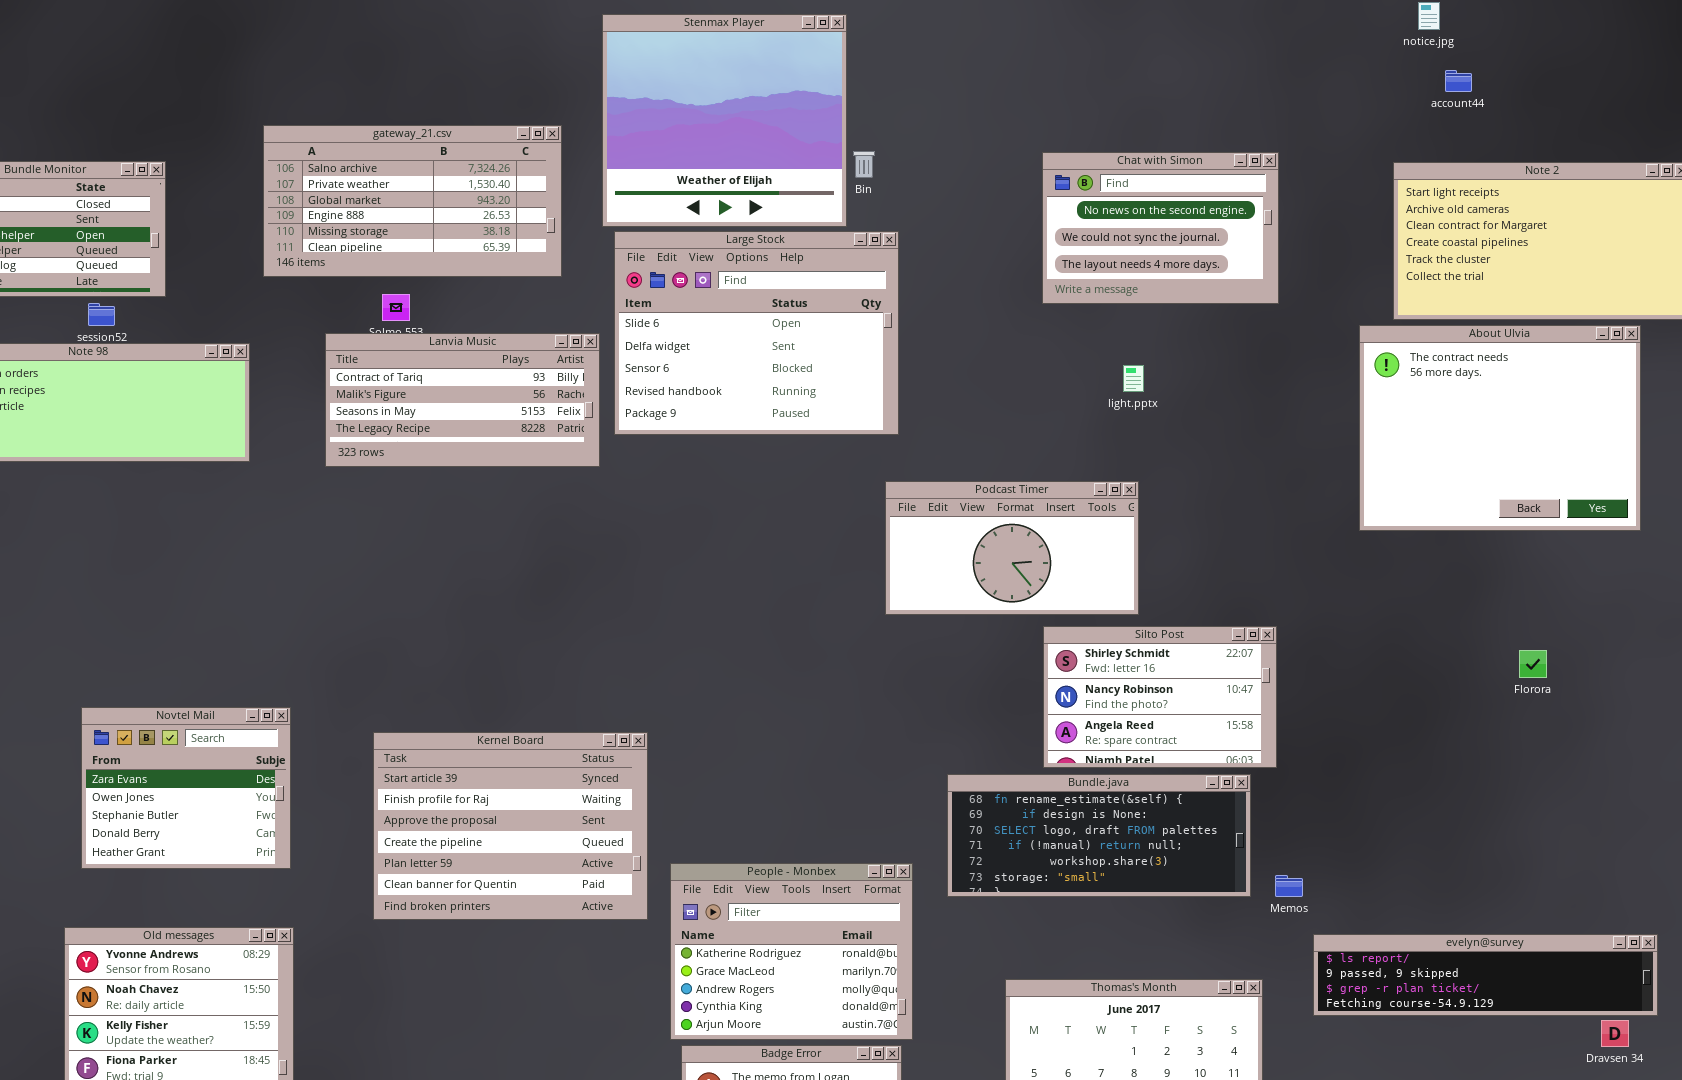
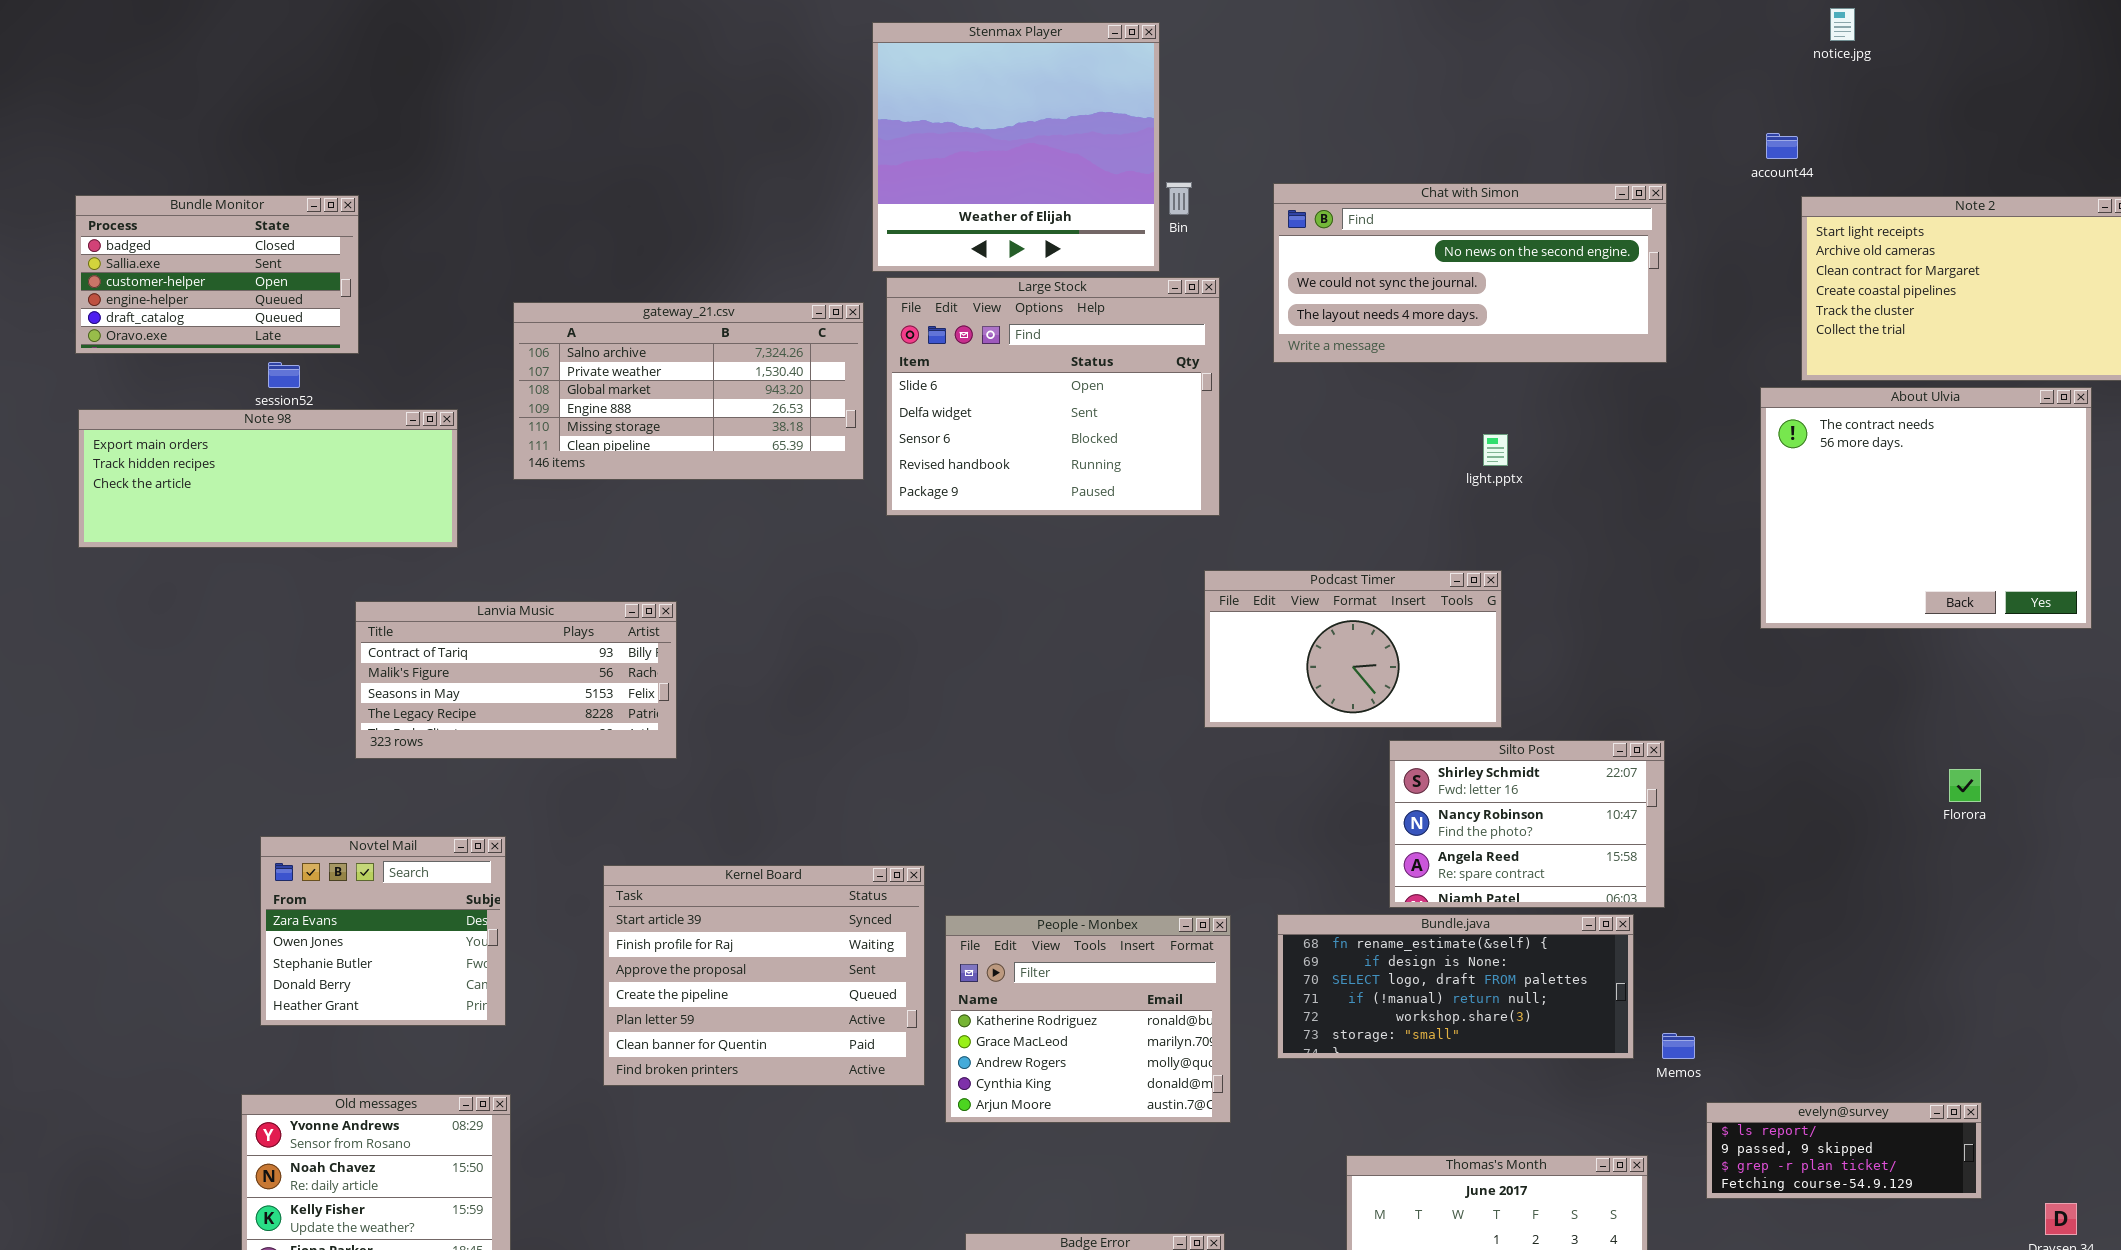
account44: [1445,70,1472,92] -> [1766,133,1798,159], moved
gateway_21.csv: [263,125,562,277] -> [513,302,864,480], moved
Chat with Simon: [1042,152,1279,304] -> [1273,183,1667,363], resized
Lanvia Music: [325,333,600,467] -> [355,601,677,759], moved
People - Monbex: [670,863,913,1040] -> [945,915,1231,1123], moved
evelyn@survey: [1313,934,1658,1016] -> [1706,1102,1982,1199], resized

